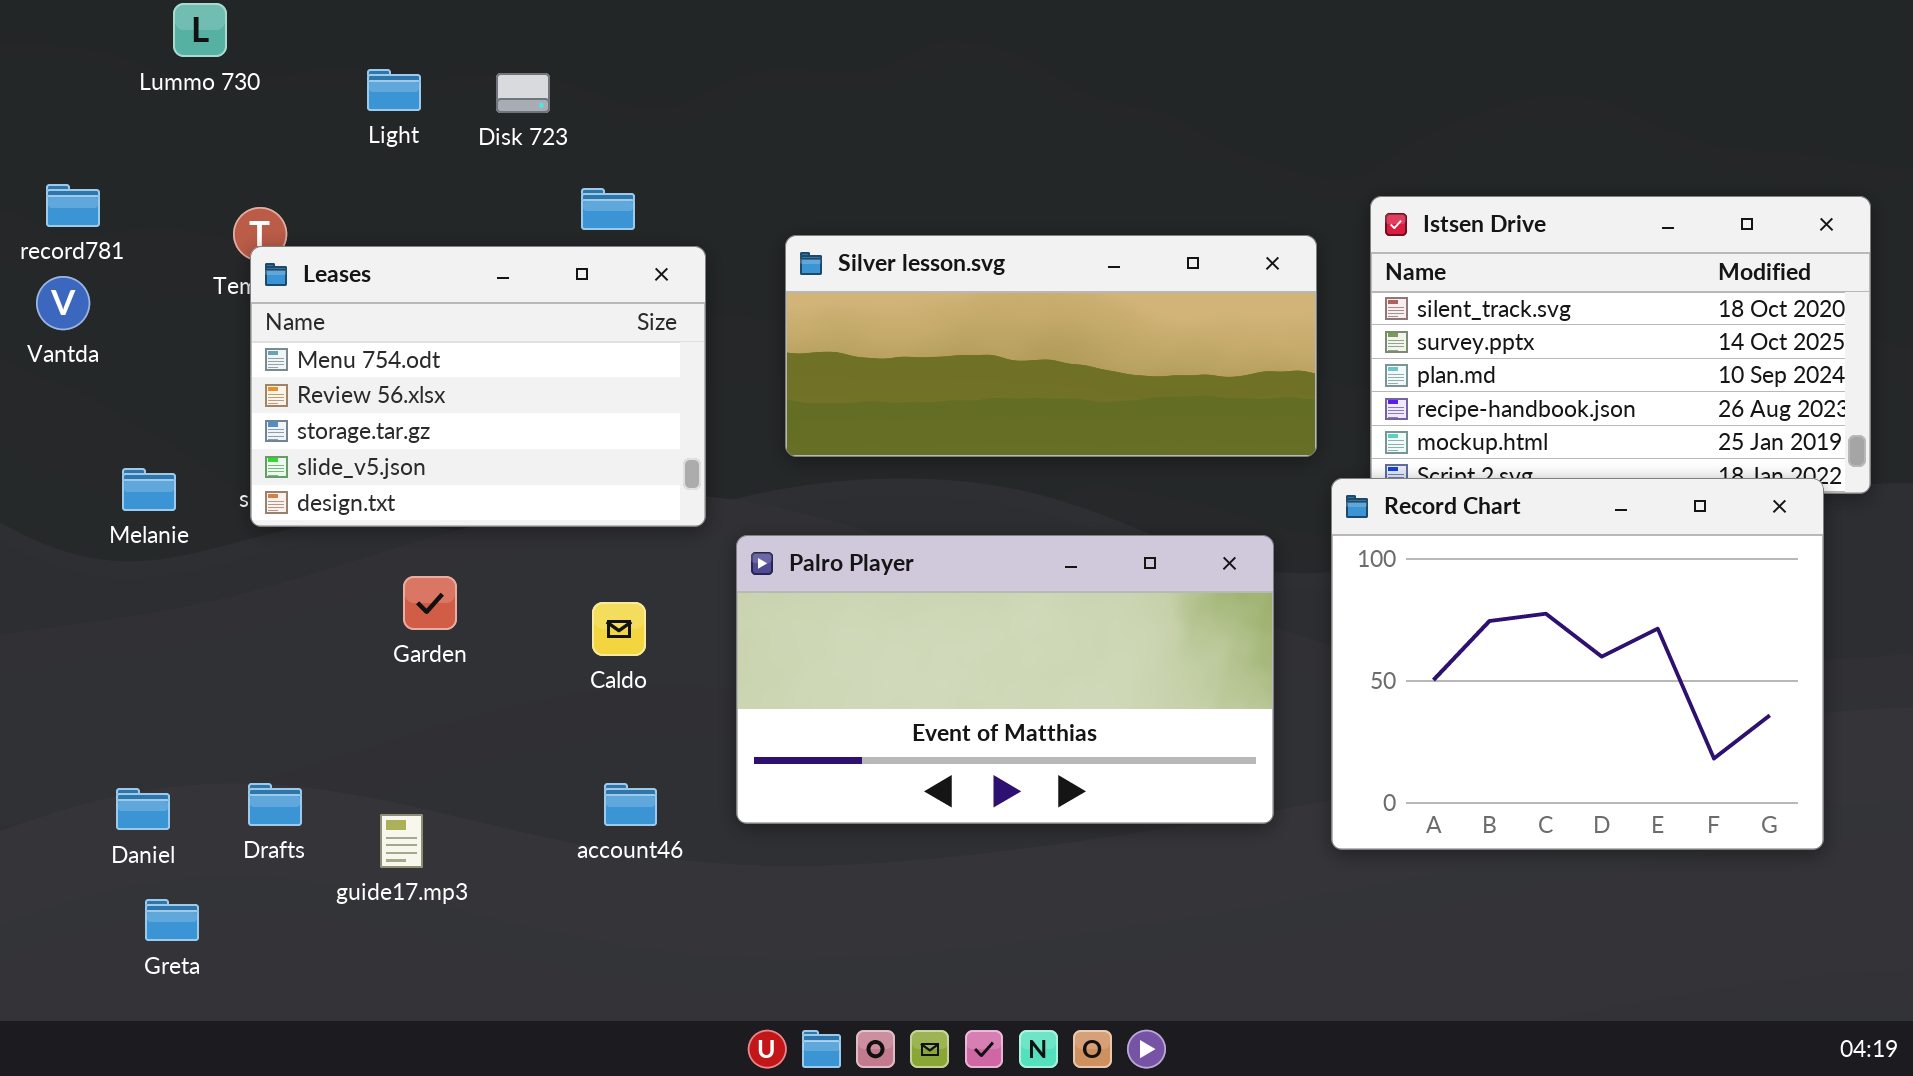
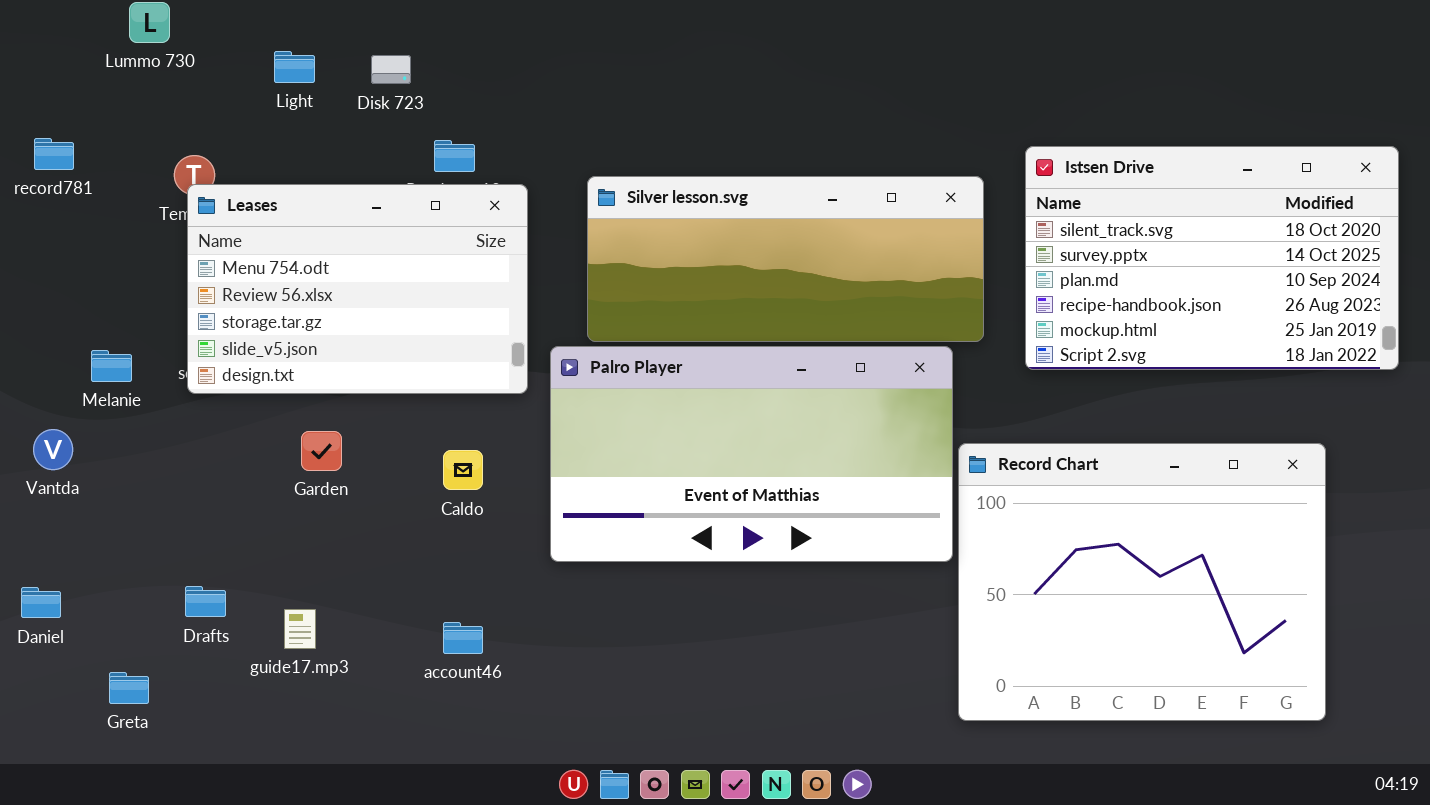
Vantda: [36,276,90,330] -> [33,429,73,470], moved
Record Chart: [1331,478,1824,850] -> [958,443,1326,721], moved
Palro Player: [736,535,1274,824] -> [550,346,953,562], moved
account46: [604,783,657,826] -> [443,622,483,654], moved
Daniel: [116,788,170,830] -> [21,587,61,618], moved

